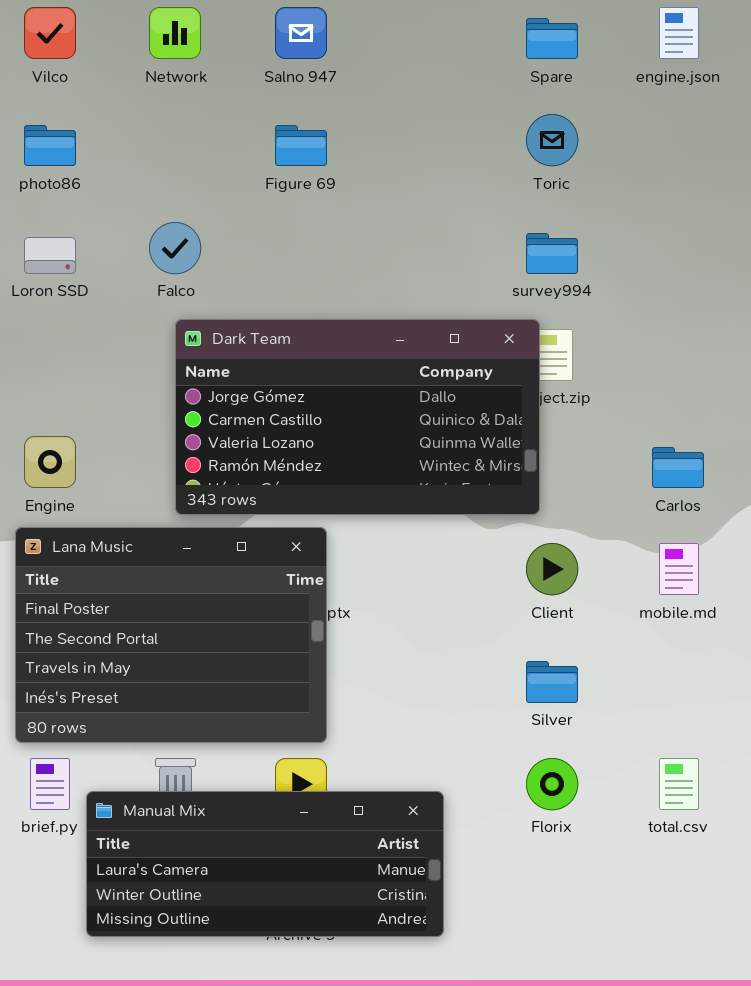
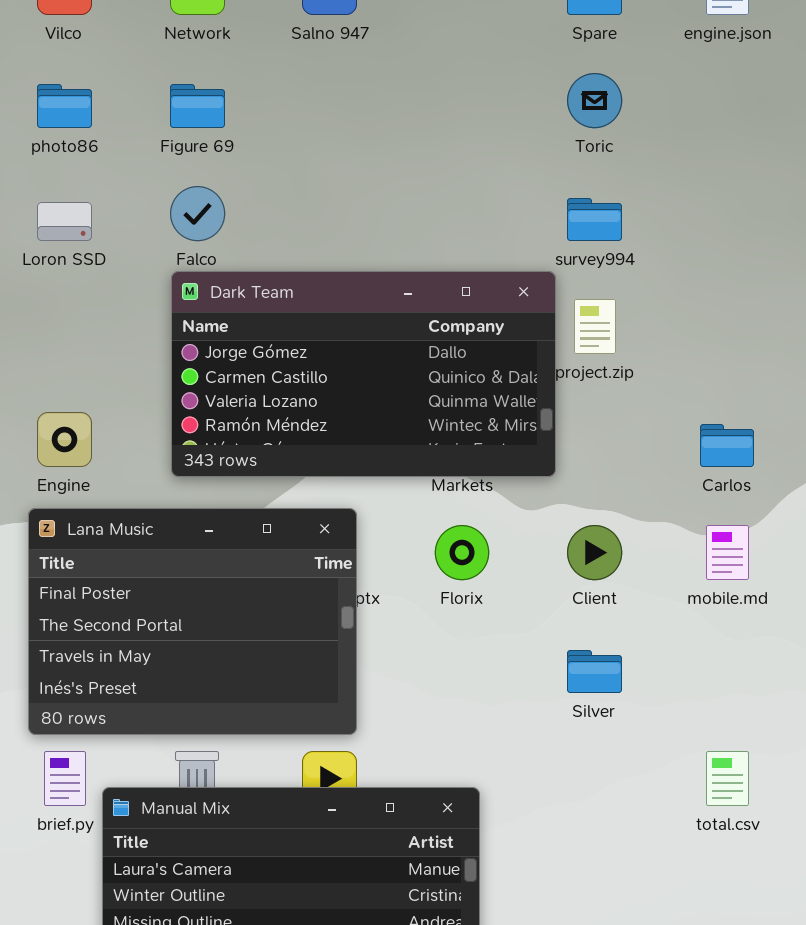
Figure 69: [275,125,327,166] -> [170,84,225,128], moved
Dark Team: [175,319,540,515] -> [171,271,556,477], moved
Florix: [526,758,578,810] -> [435,525,489,580], moved

